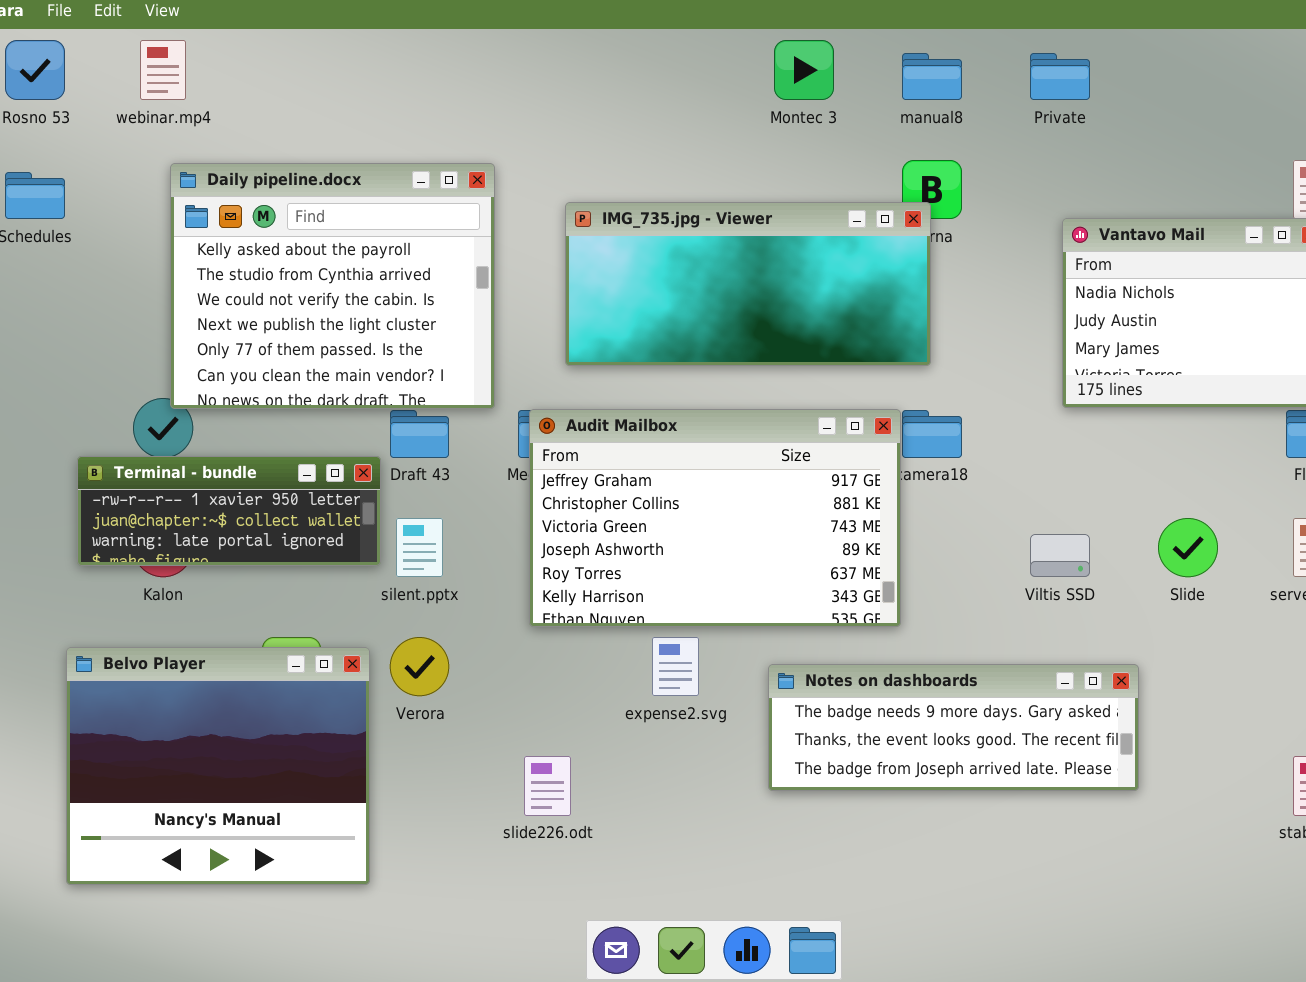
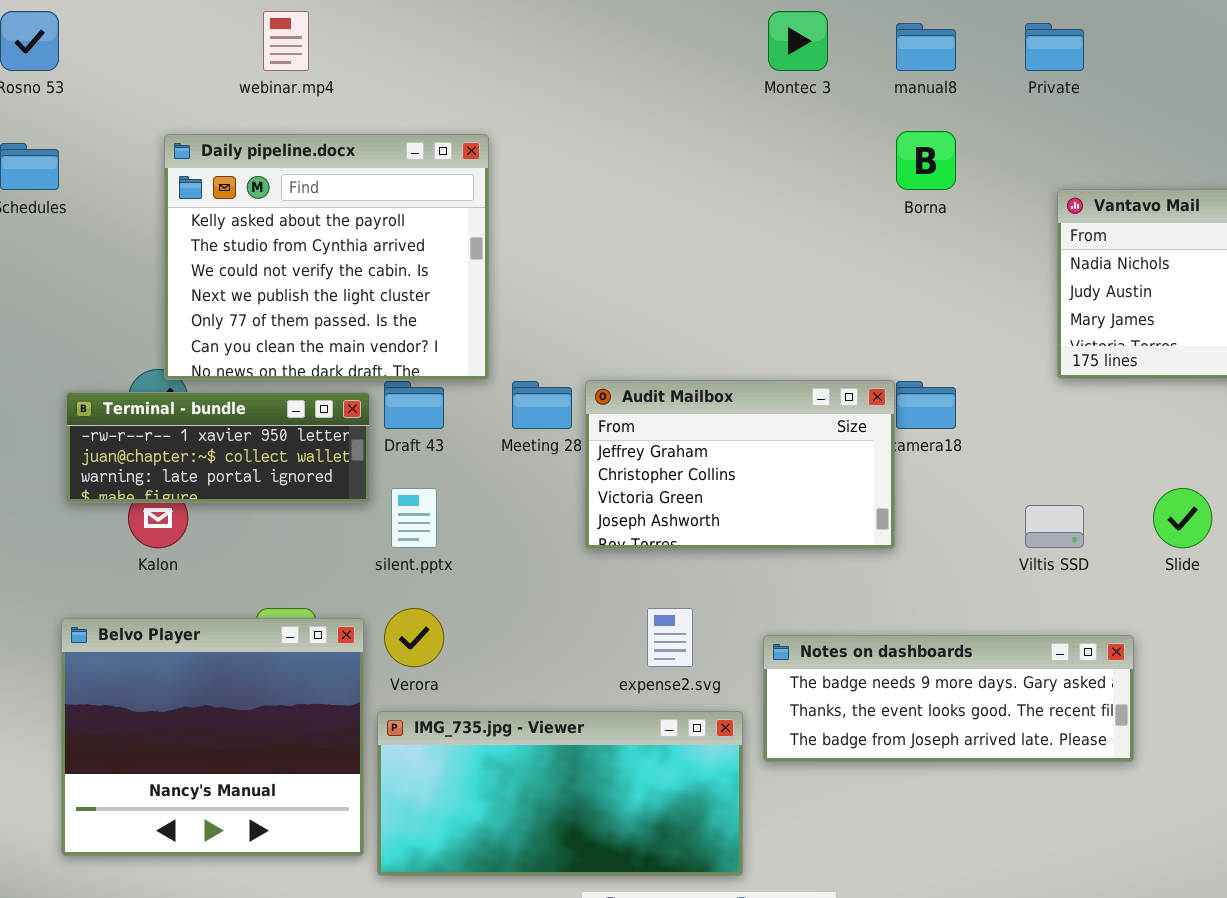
webinar.mp4: [140,40,186,100] -> [263,11,309,71], moved
IMG_735.jpg - Viewer: [565,202,931,366] -> [377,711,743,876], moved
Audit Mailbox: [529,409,901,627] -> [585,380,895,549], resized
Terminal - bundle: [77,456,381,566] -> [66,392,370,503], moved

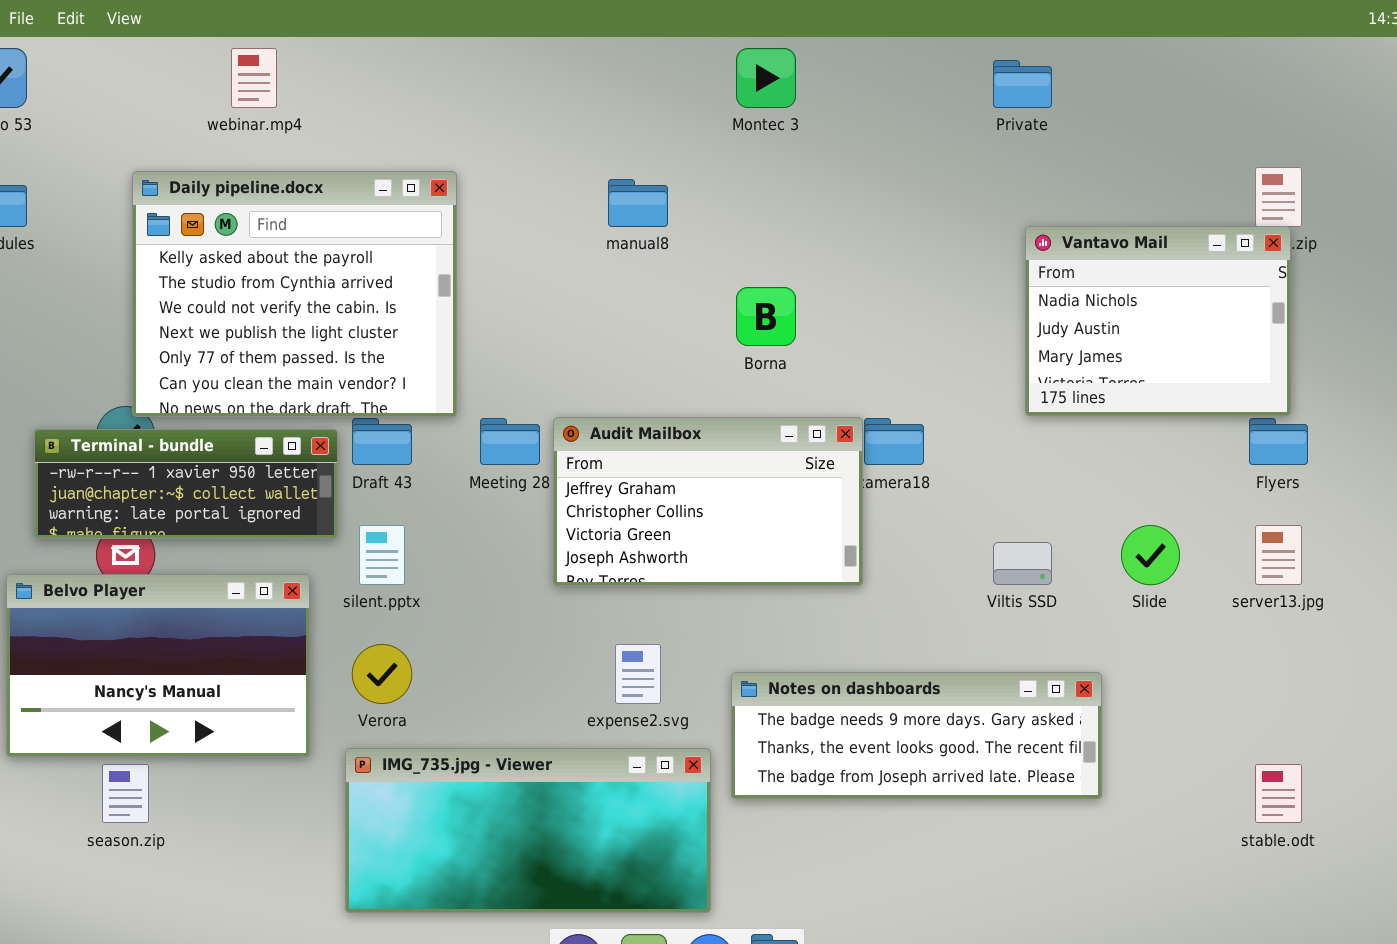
manual8: [896,23,956,71] -> [608,179,668,227], moved
Borna: [896,131,956,190] -> [736,287,796,346], moved
Belvo Player: [61,618,364,856] -> [6,574,310,757], moved, resized

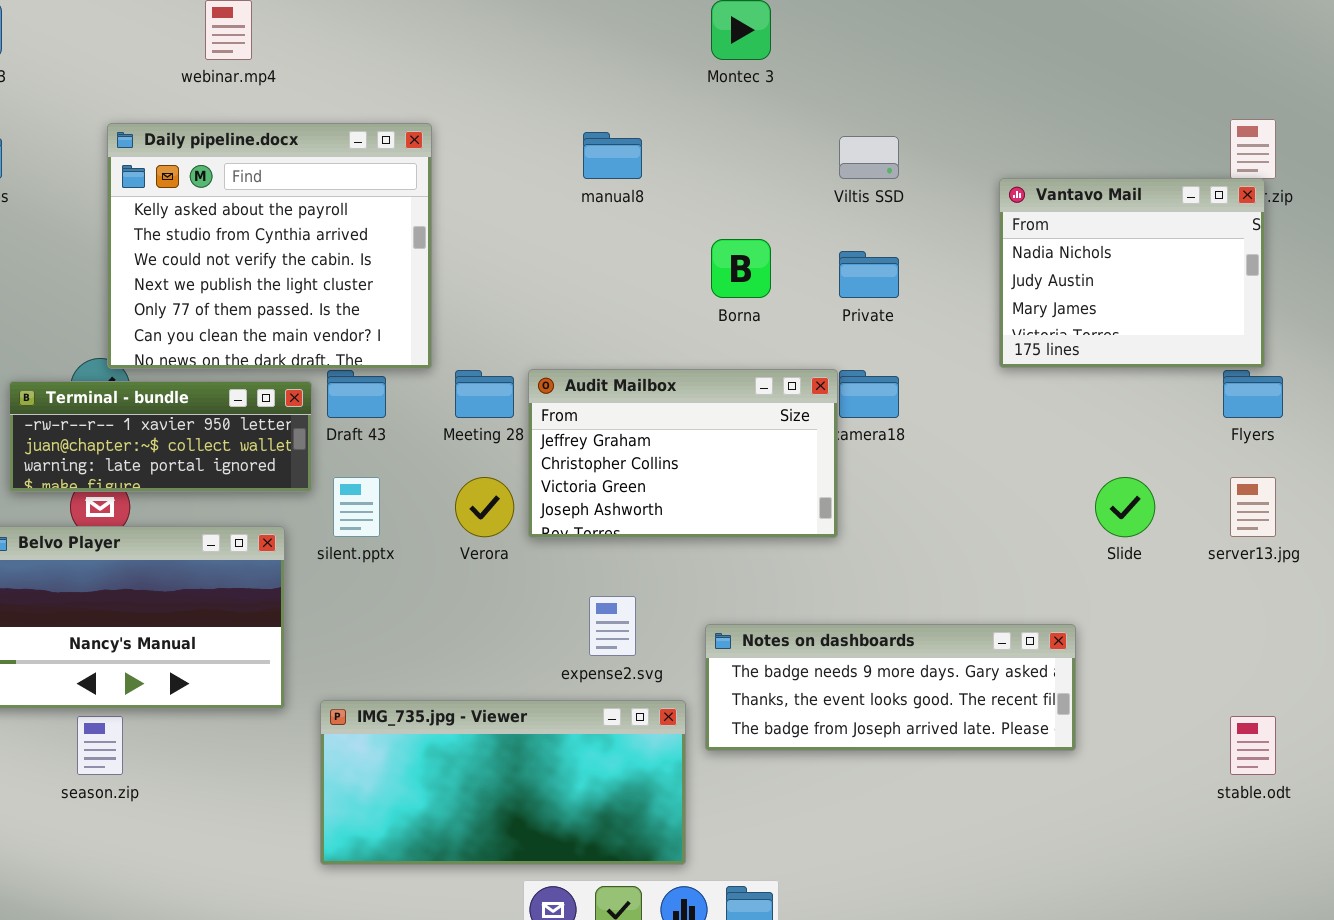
Private: [993,60,1052,108] -> [839,251,899,298], moved
Viltis SSD: [993,542,1052,585] -> [839,136,899,179], moved
Verora: [352,644,412,704] -> [455,477,514,537], moved

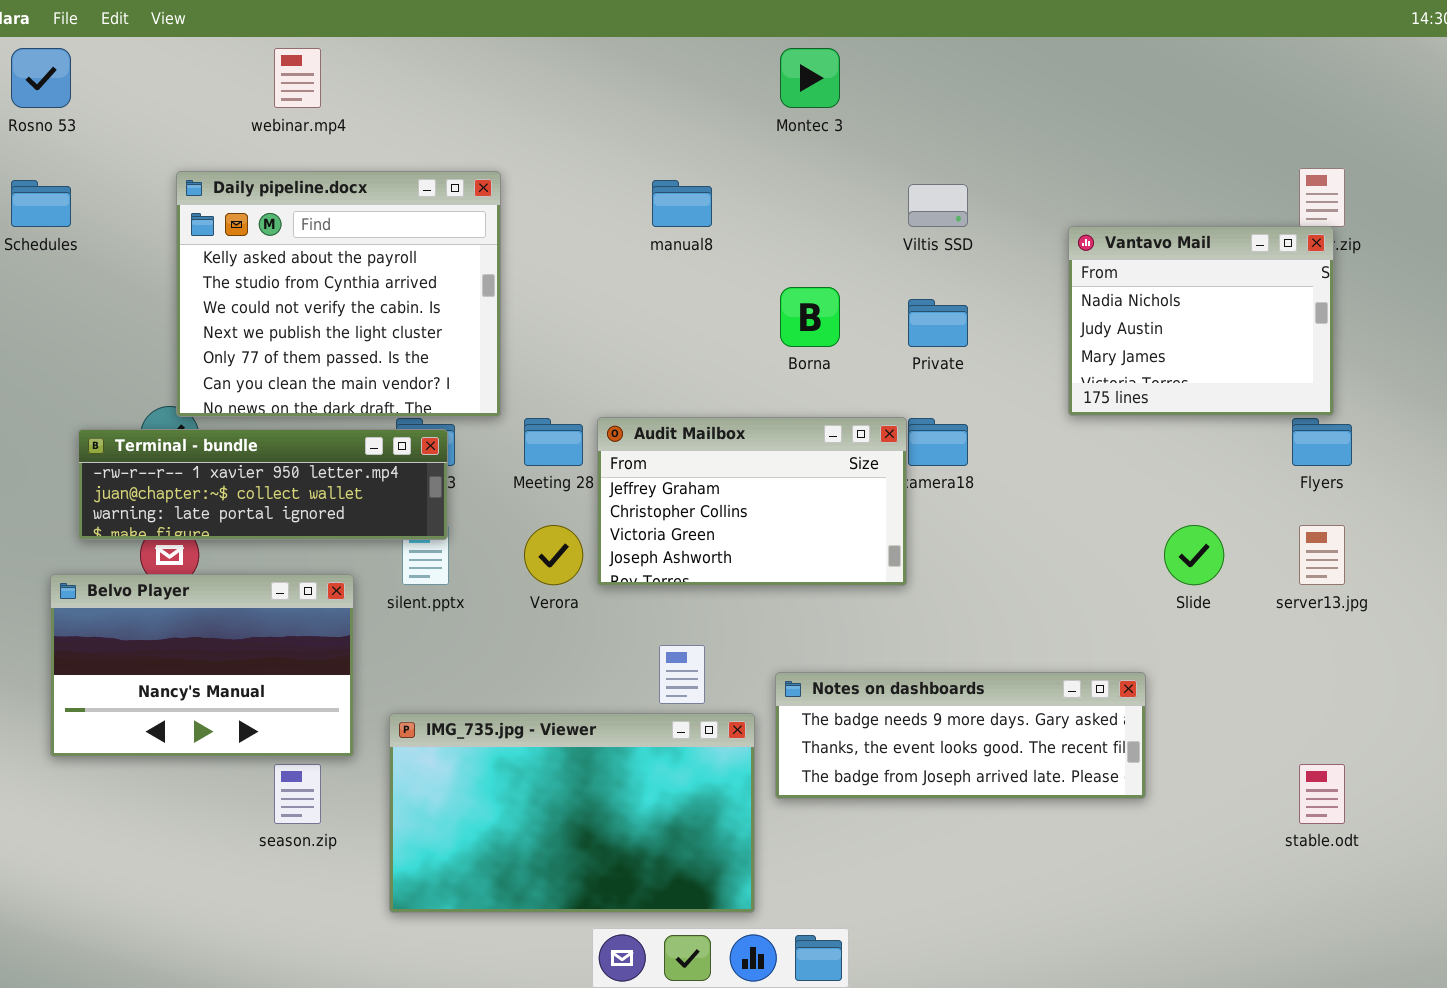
Terminal - bundle: [9,381,312,492] -> [78,429,448,540], resized
IMG_735.jpg - Viewer: [320,700,686,865] -> [389,713,755,913], resized
season.zip: [77,716,123,775] -> [274,764,321,824], moved

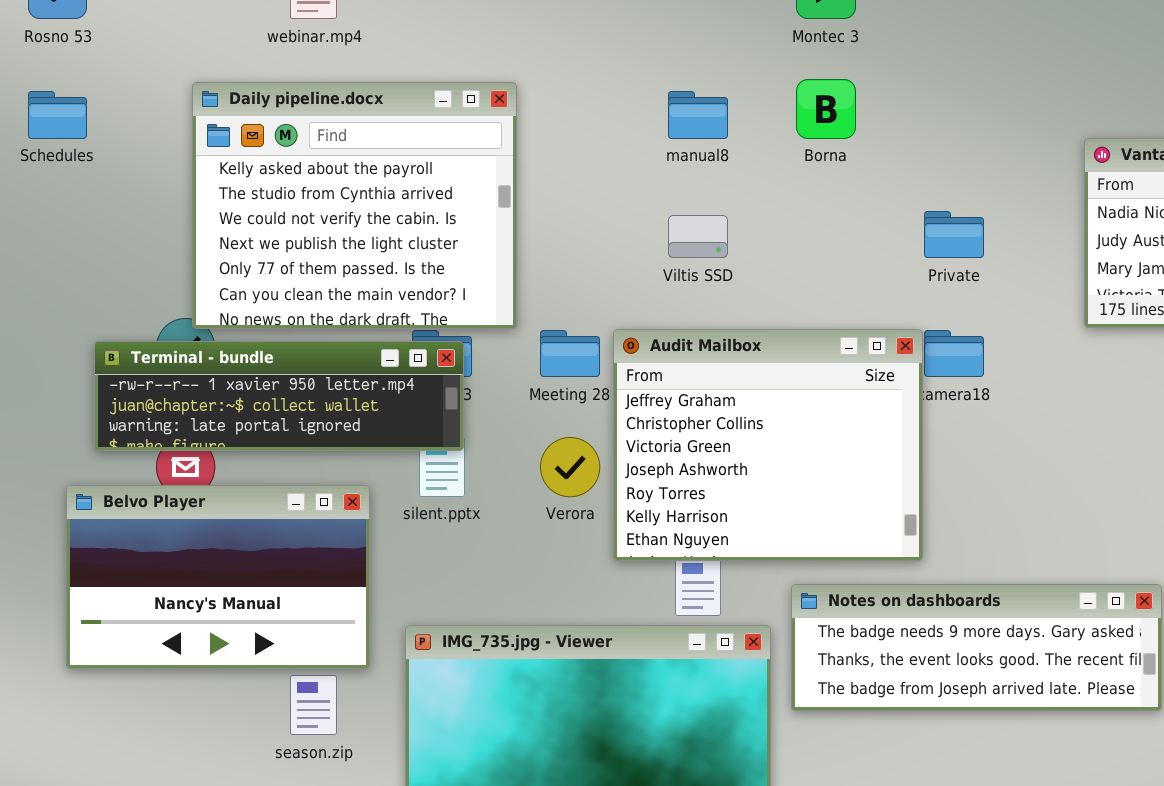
Viltis SSD: [908,184,968,227] -> [668,215,728,258], moved
Borna: [780,287,840,347] -> [796,79,856,139], moved
Audit Mailbox: [597,417,907,586] -> [613,329,923,561], resized

